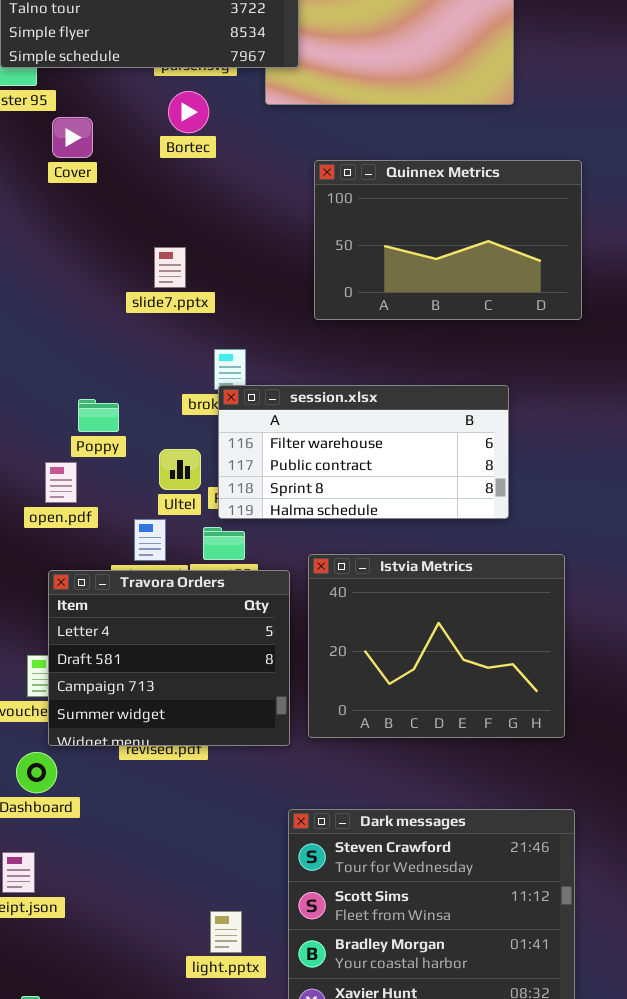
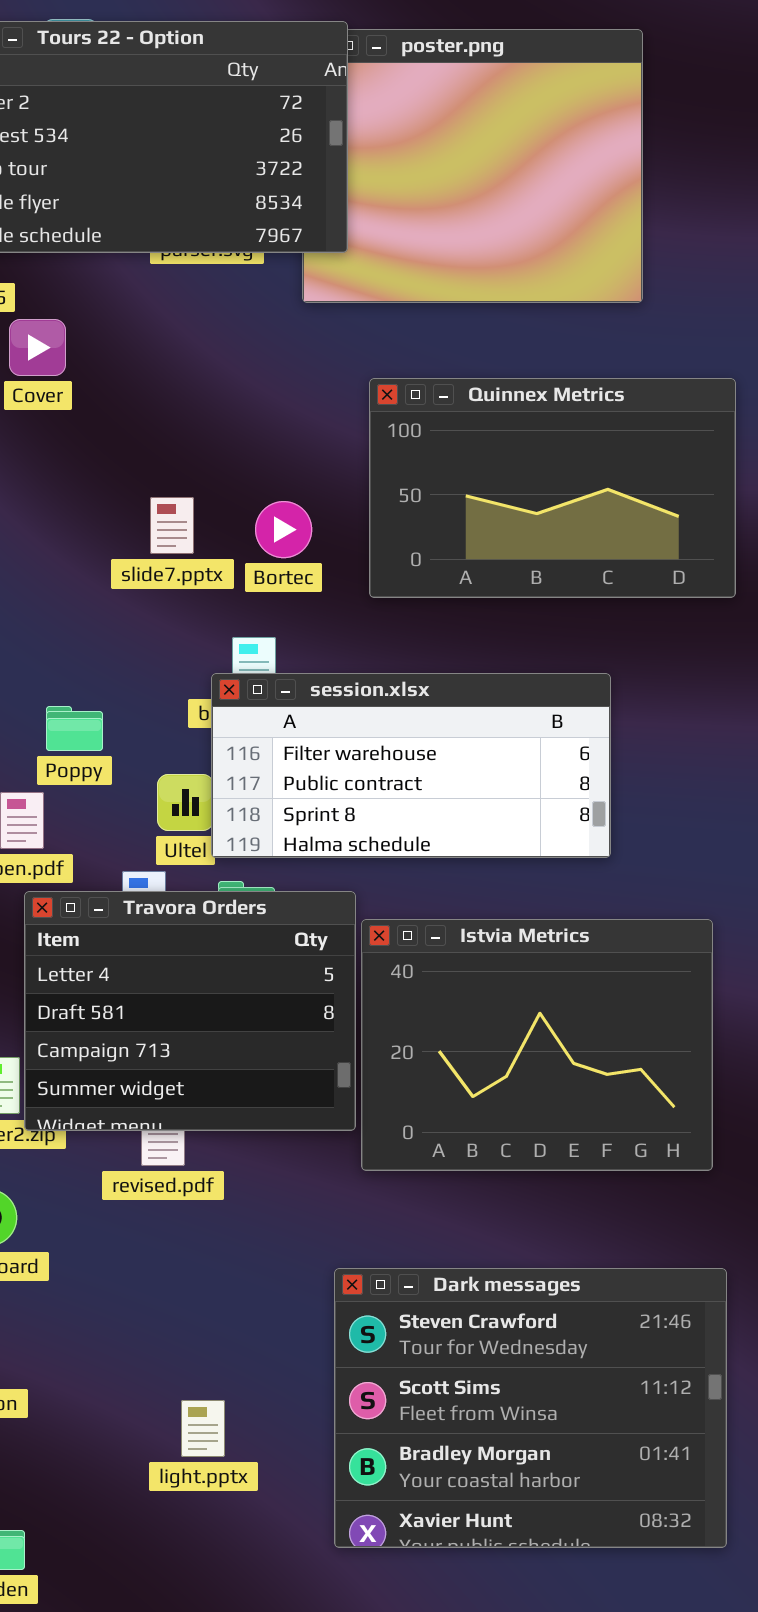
Bortec: [168,91,209,133] -> [255,501,312,558], moved
session.xlsx: [218,385,509,519] -> [211,673,611,858], moved
Travora Orders: [48,570,290,746] -> [24,891,356,1131], moved
light.pptx: [210,911,242,953] -> [181,1400,225,1457], moved

